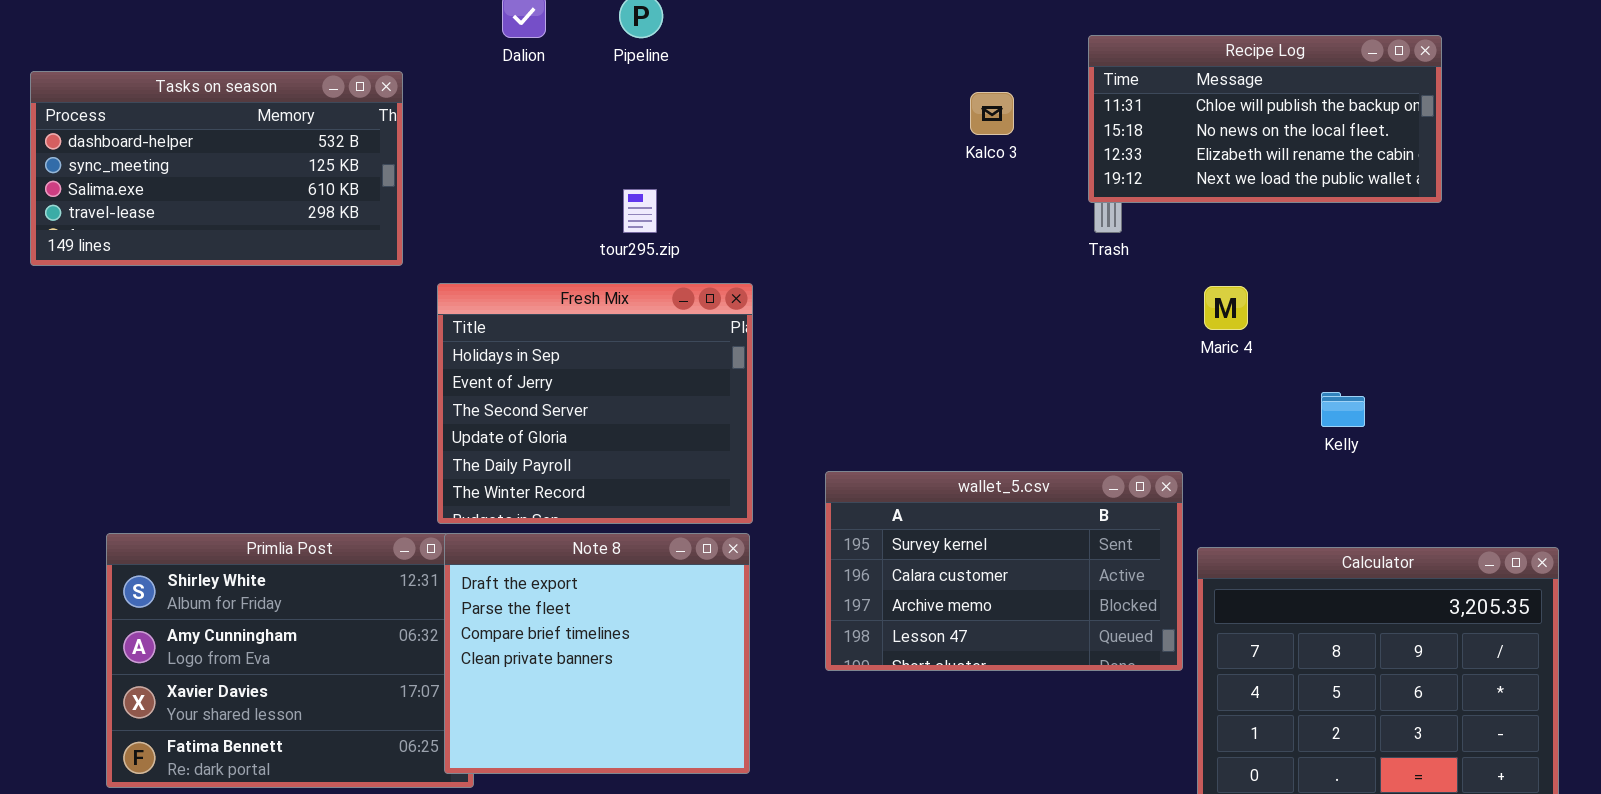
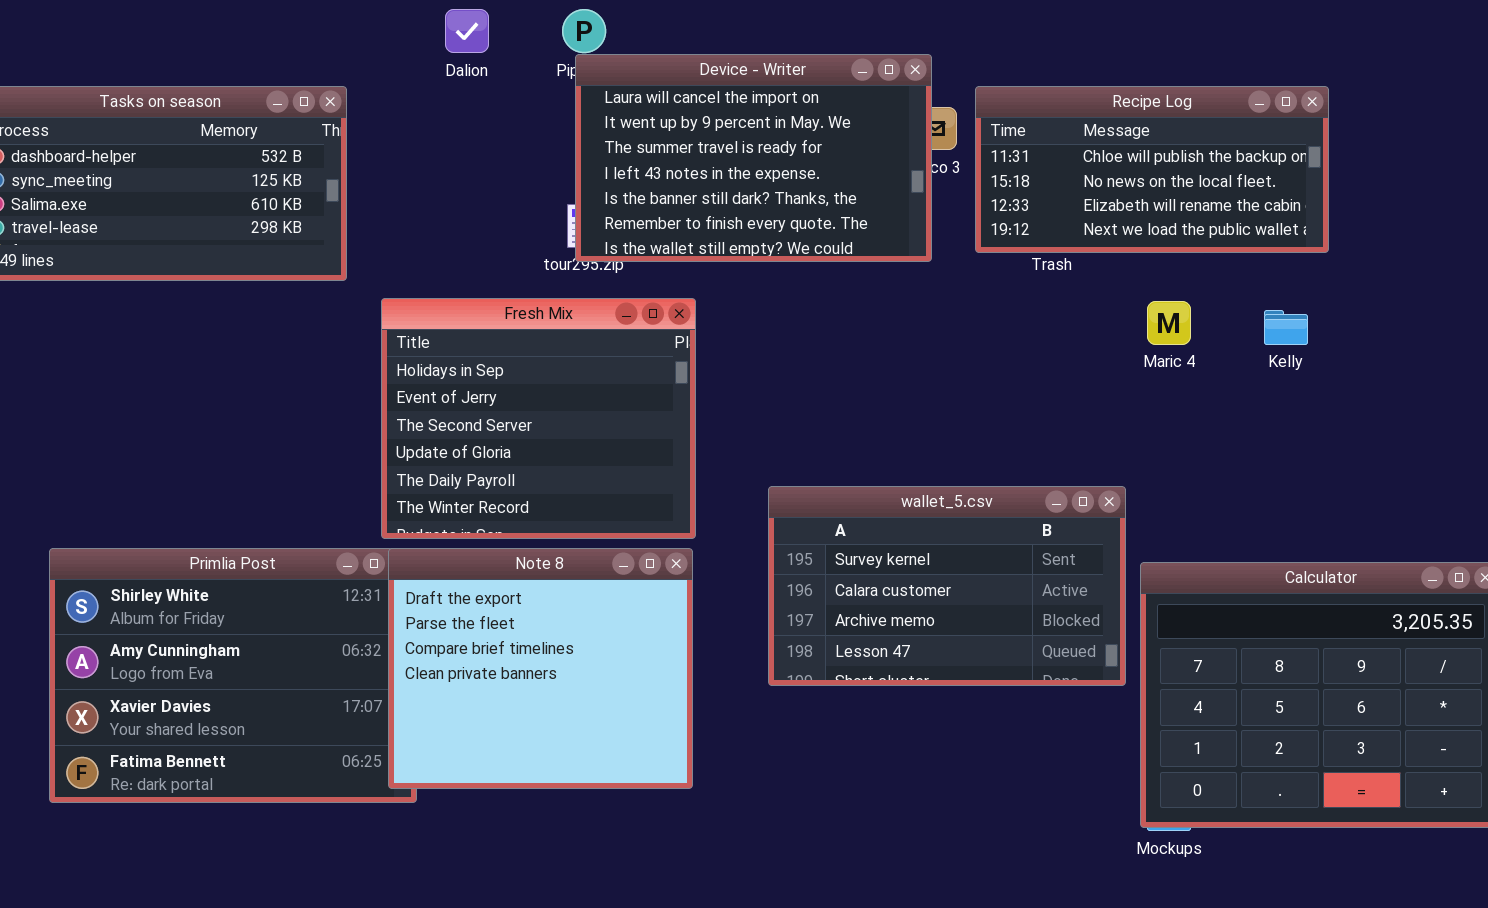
Recipe Log: [1088,35,1442,203] -> [975,86,1329,253], moved
Device - Writer: none -> [575,54,932,262], opened
Kelly: [1321,392,1365,427] -> [1264,310,1308,345], moved

